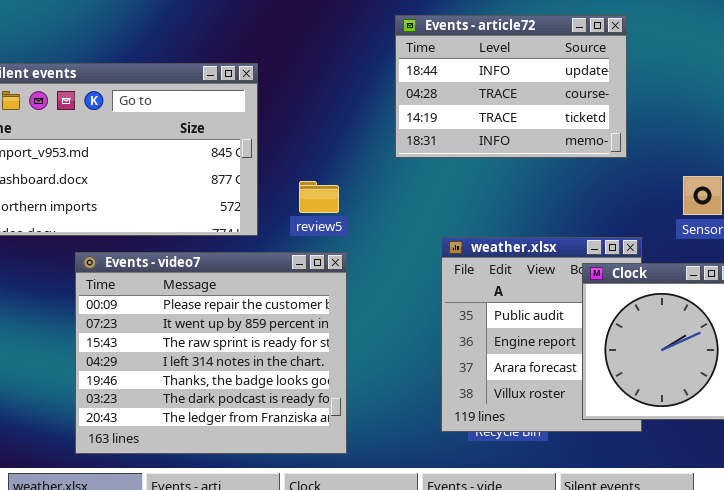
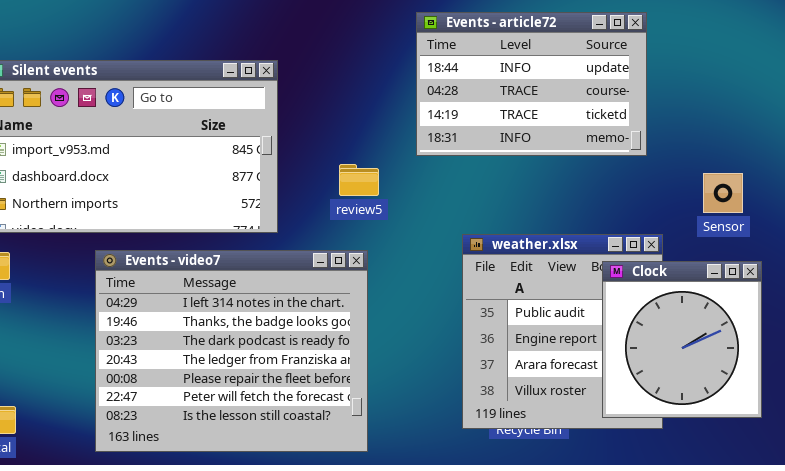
review5: [299,181,339,213] -> [339,164,379,196], moved
Events - video7: [75,252,347,454] -> [95,250,368,452], scrolled down 3 rows

